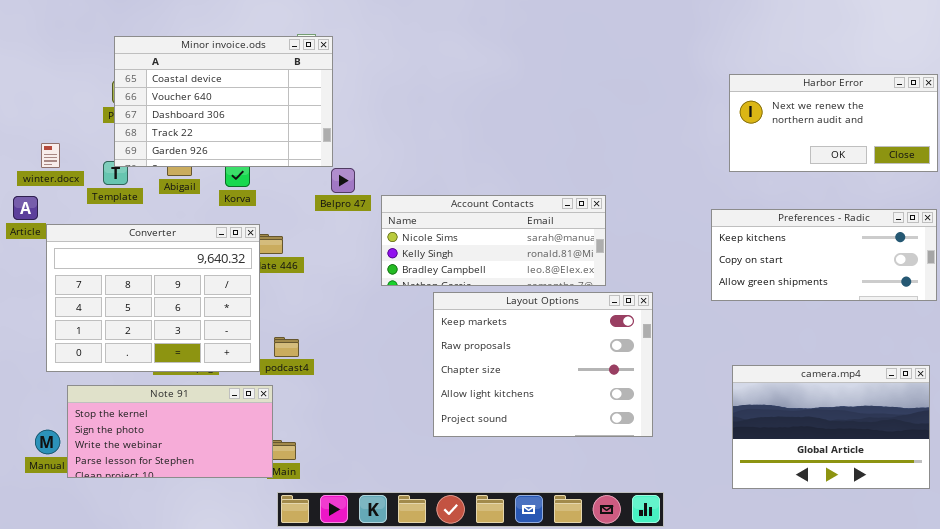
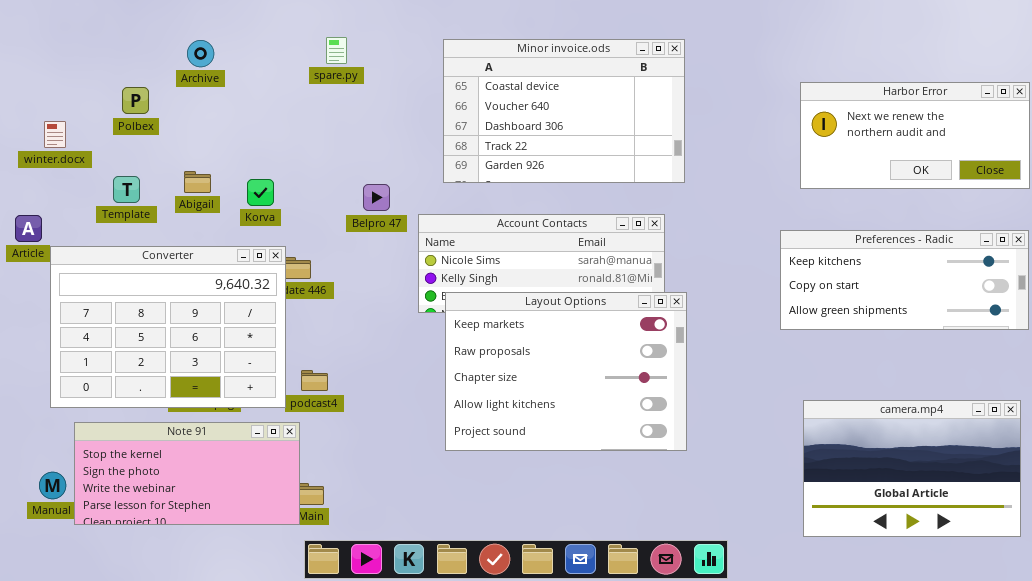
Minor invoice.ods: [114,36,333,167] -> [443,39,685,183], moved
winter.docx: [41,143,60,168] -> [44,121,66,148], moved
Layout Options: [433,292,653,437] -> [445,292,687,451], moved

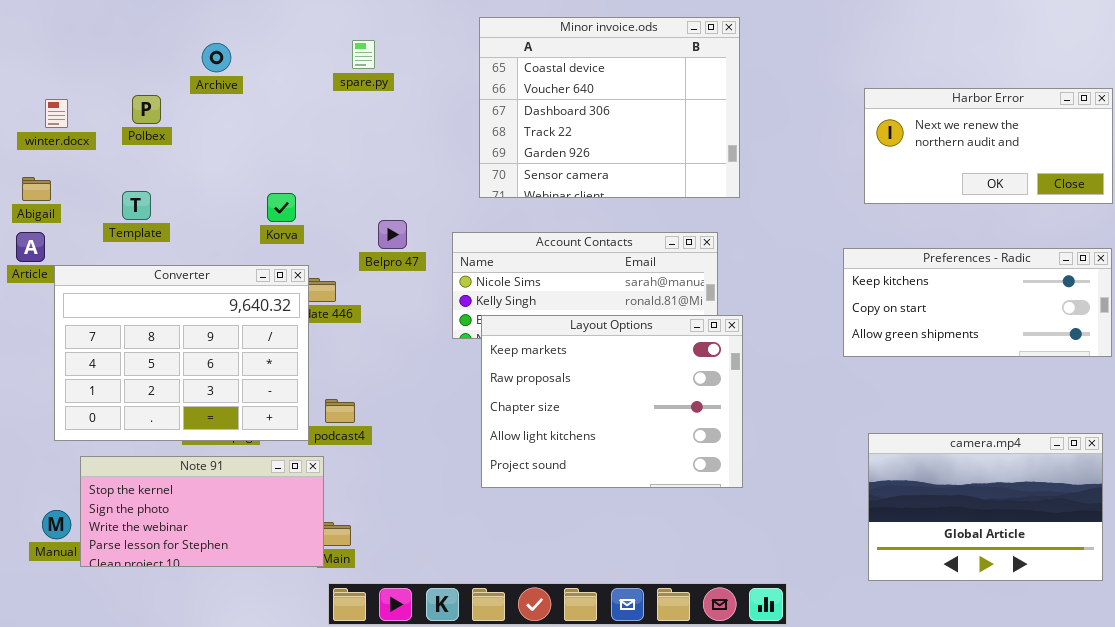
Minor invoice.ods: [443,39,685,183] -> [479,17,740,198], resized
winter.docx: [44,121,66,148] -> [45,99,68,128], moved
Abigail: [184,171,211,193] -> [22,177,51,201], moved
Belpro 47: [363,184,390,211] -> [378,220,407,249], moved

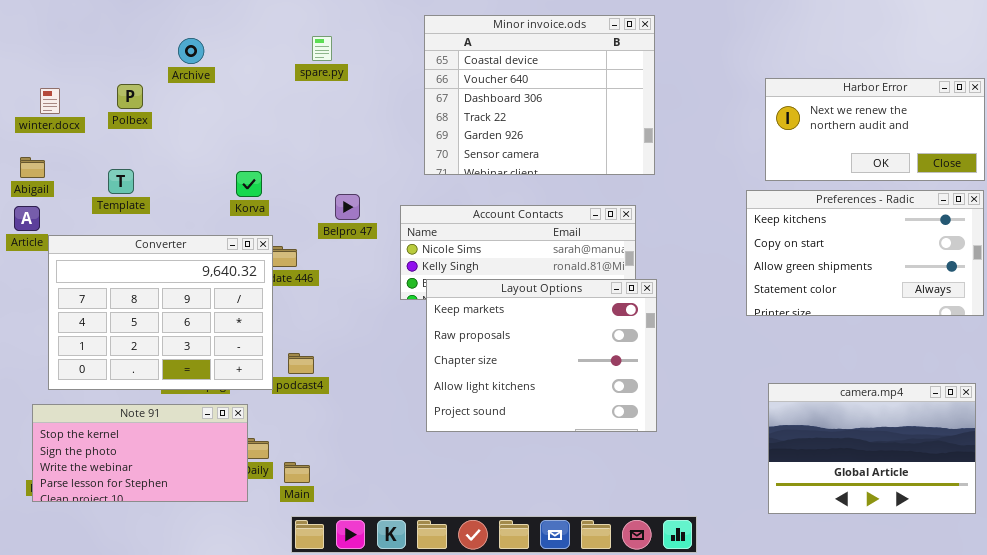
Preferences - Radic: [843,248,1112,357] -> [746,190,984,316], resized
Note 91: [80,456,324,567] -> [32,404,248,502], moved

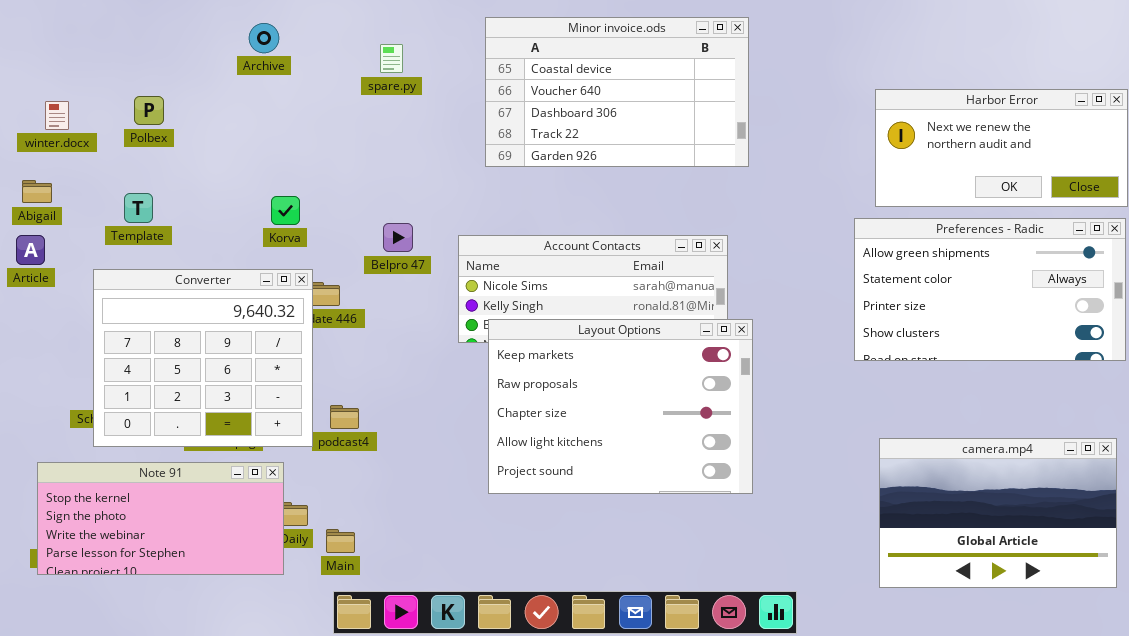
Minor invoice.ods: [424,15,655,175] -> [485,17,749,167], resized
spare.py: [312,36,332,61] -> [380,44,403,73], moved
Archive: [178,38,204,64] -> [249,23,279,53], moved
Preferences - Radic: [746,190,984,316] -> [854,218,1126,361], scrolled down 2 rows
Converter: [48,235,273,390] -> [93,269,313,447], resized

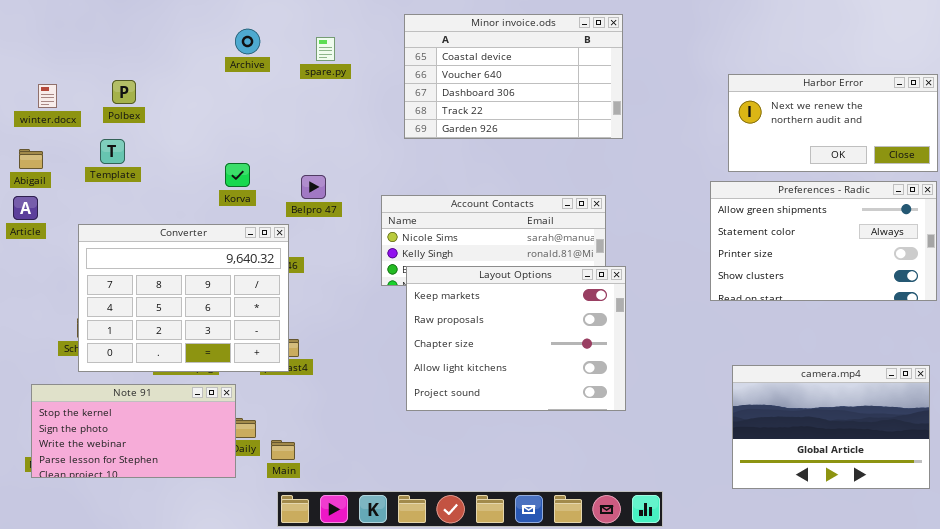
Archive: [249,23,279,53] -> [235,29,260,54], moved
Template: [124,193,153,223] -> [100,139,125,164], moved
Belpro 47: [383,223,413,252] -> [301,175,326,199], moved
Converter: [93,269,313,447] -> [78,224,289,372], resized

